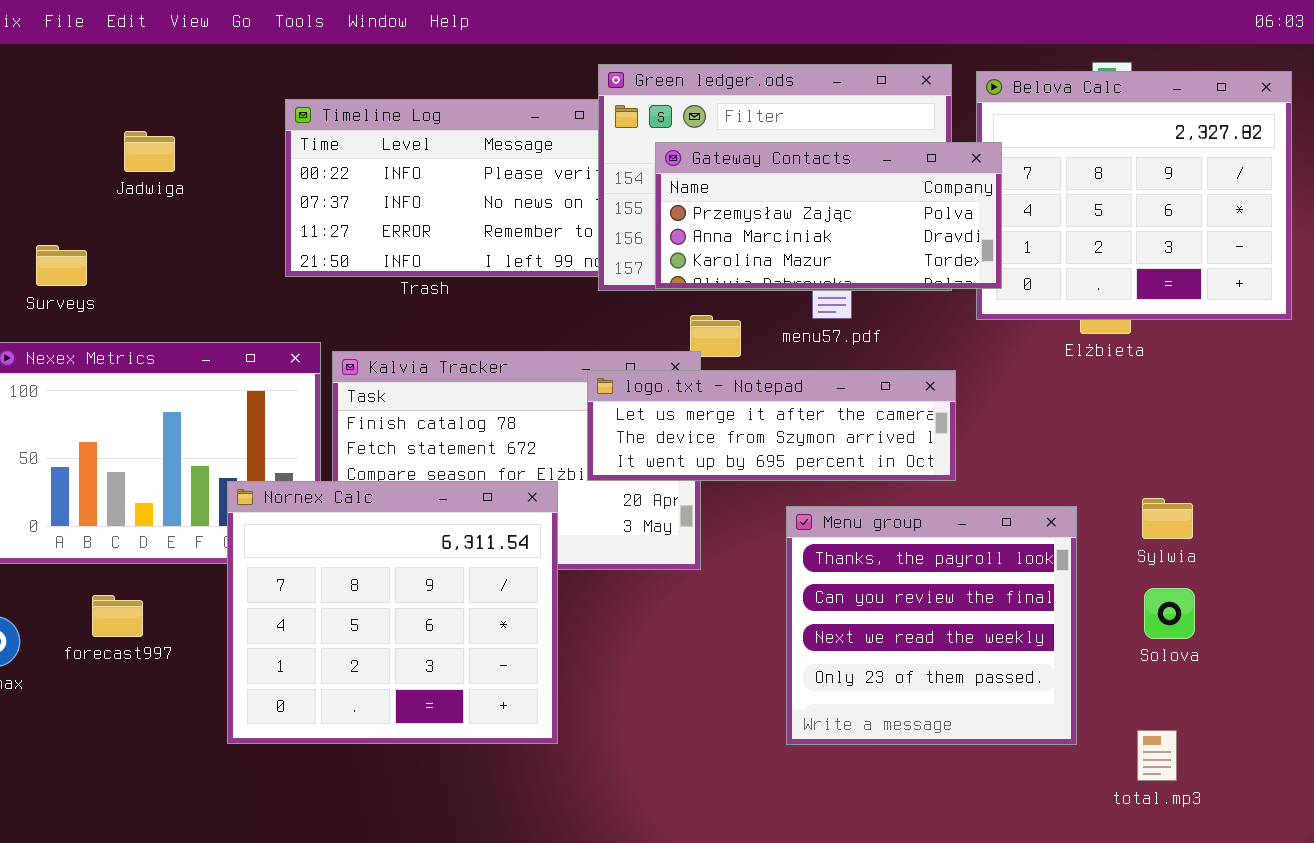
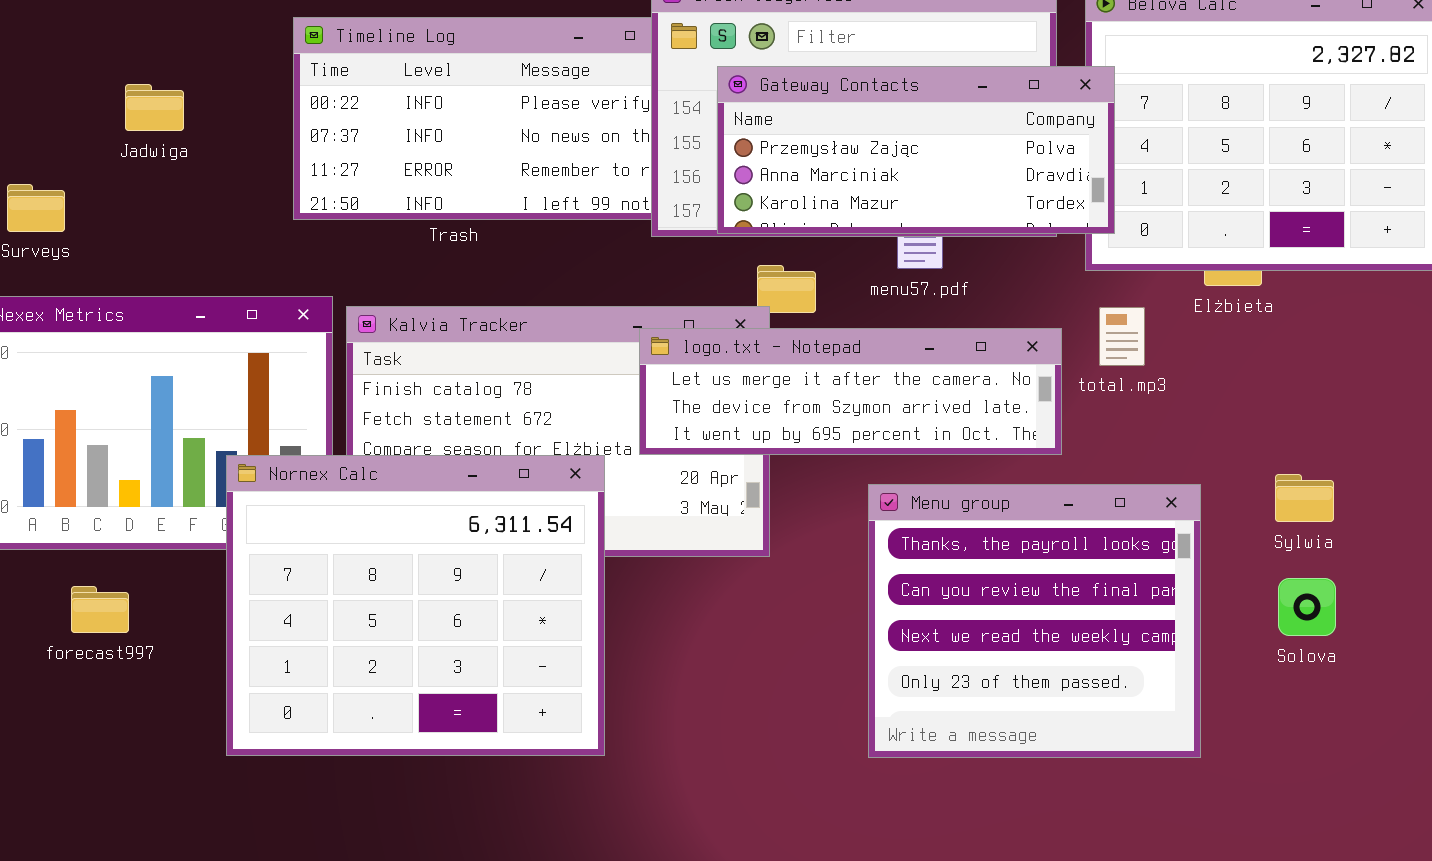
Jadwiga: [124,131,175,172] -> [125,84,184,131], moved
total.mp3: [1137,730,1177,781] -> [1099,307,1145,366], moved

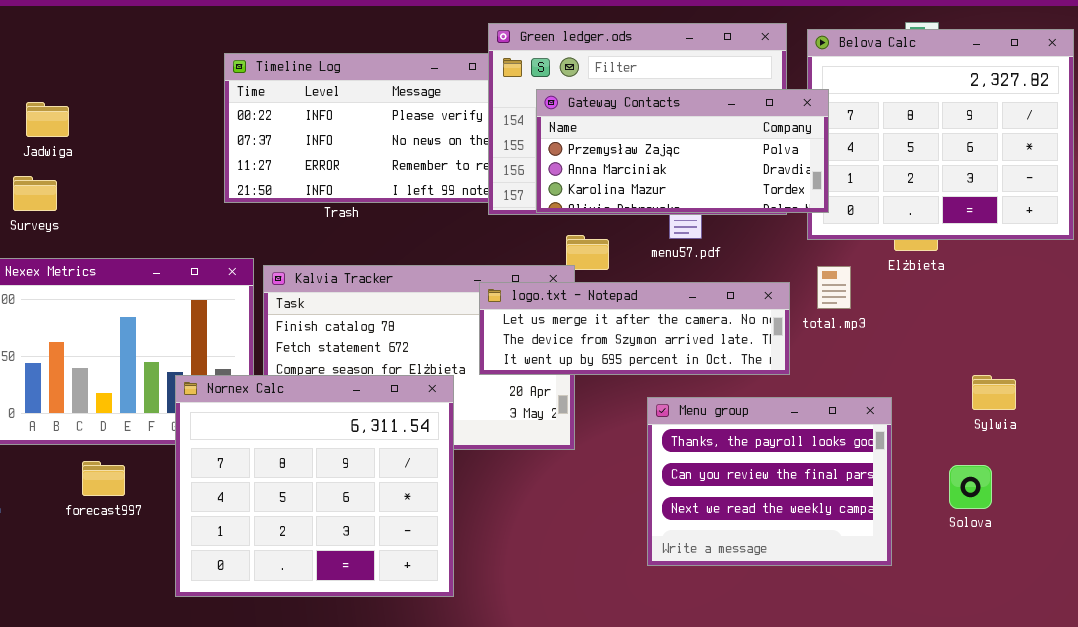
Jadwiga: [125,84,184,131] -> [26,102,69,137], moved
Sylwia: [1275,474,1334,522] -> [972,375,1016,410], moved
Menu group: [868,484,1201,758] -> [647,397,892,566], resized
forecast997: [71,586,129,633] -> [82,461,125,496], moved

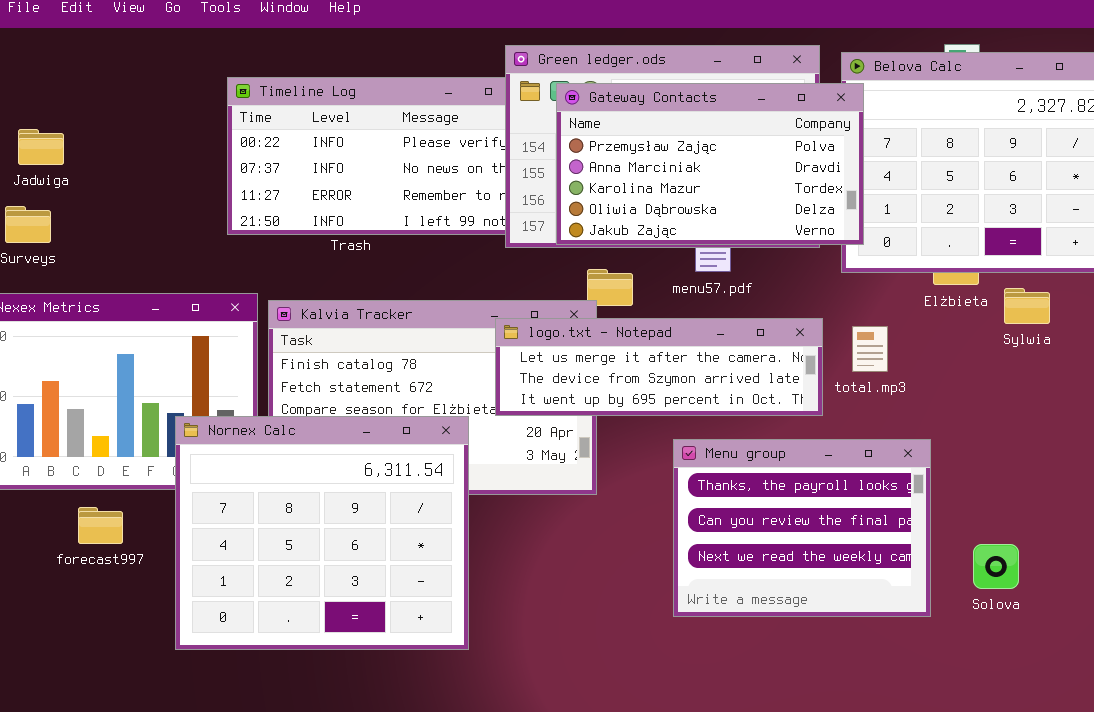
Gateway Contacts: [536,89,829,213] -> [556,83,864,245], resized
total.mp3: [817,266,851,309] -> [852,326,888,372], moved
Sylwia: [972,375,1016,410] -> [1004,288,1050,324], moved
Solova: [949,465,992,509] -> [973,544,1019,589], moved

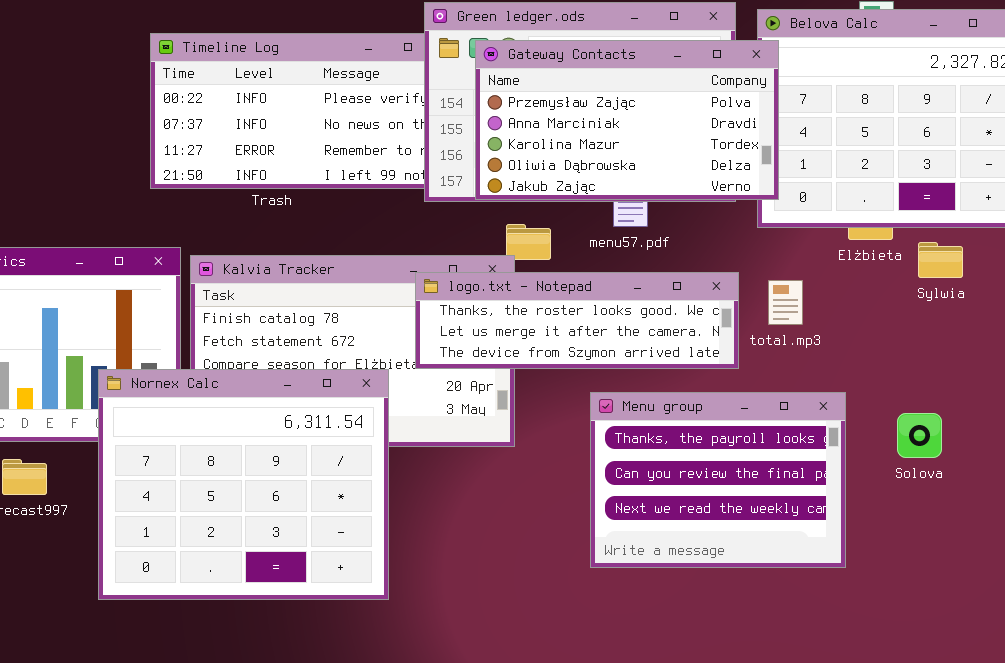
logo.txt - Notepad: [495,318,823,416] -> [415,272,739,369], scrolled up 1 row
Solova: [973,544,1019,589] -> [897,413,942,458], moved

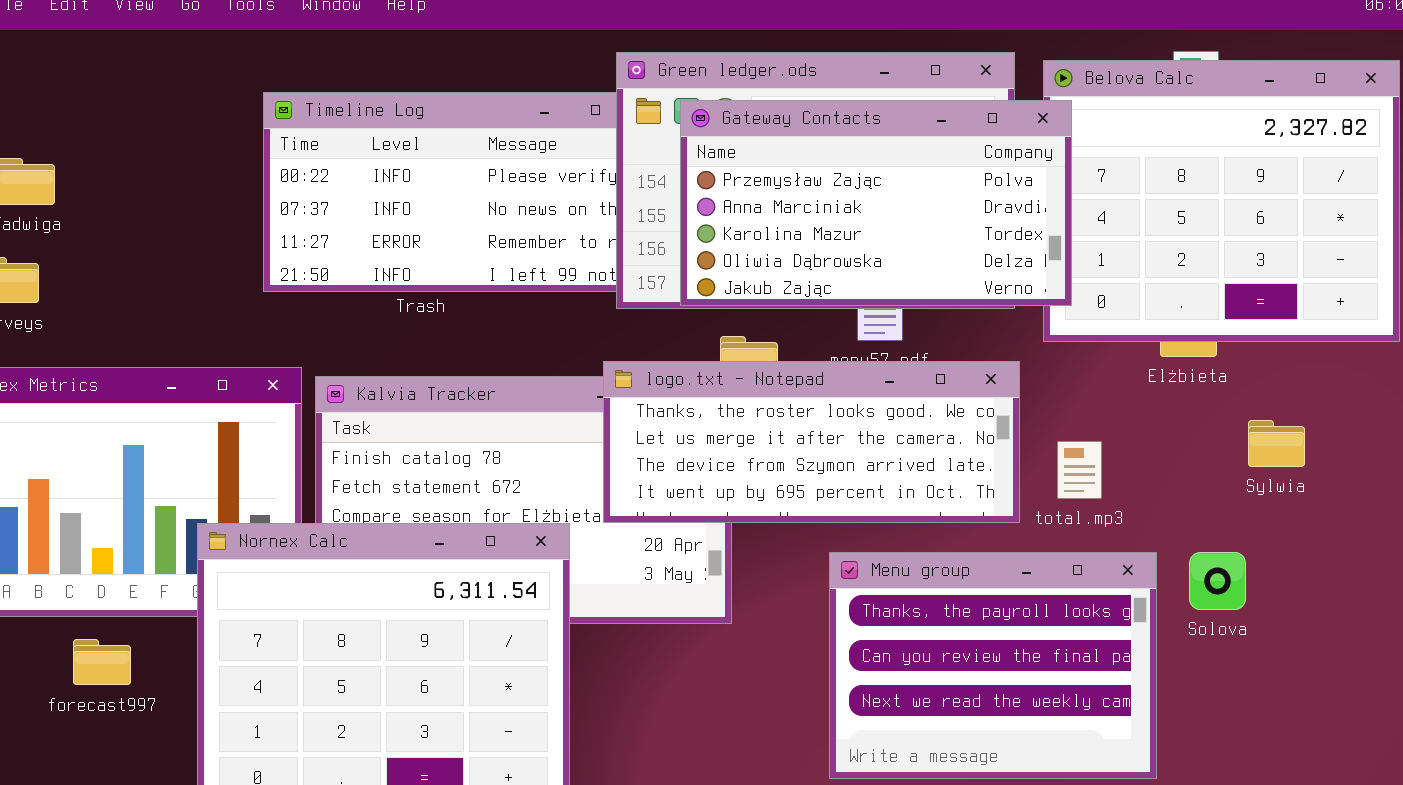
Sylwia: [918,242,963,278] -> [1248,420,1305,467], moved
logo.txt - Notepad: [415,272,739,369] -> [603,361,1020,523], resized
total.mp3: [768,280,803,325] -> [1057,441,1102,499], moved
Solova: [897,413,942,458] -> [1189,552,1246,610], moved

